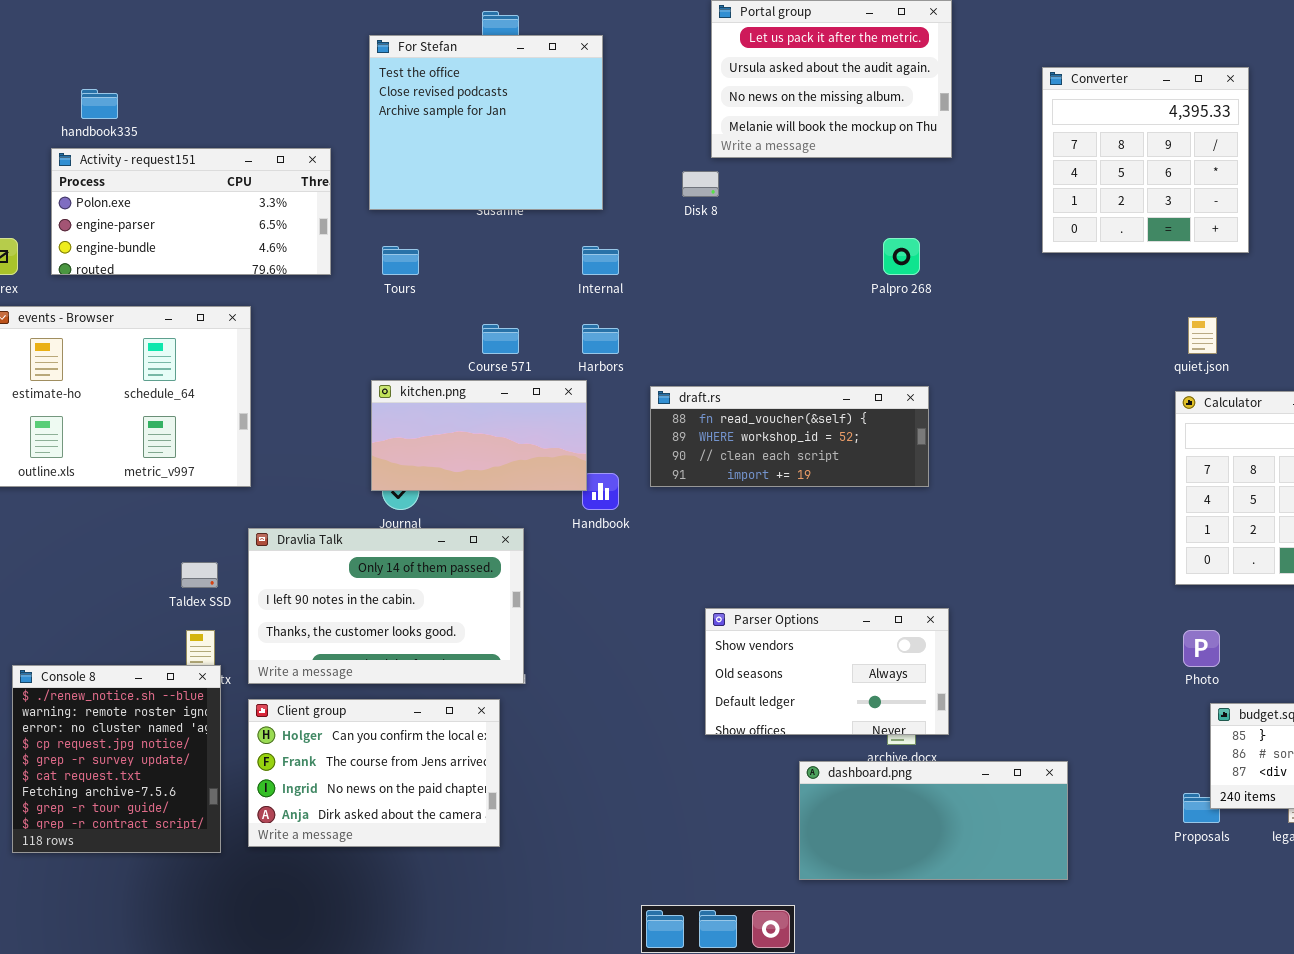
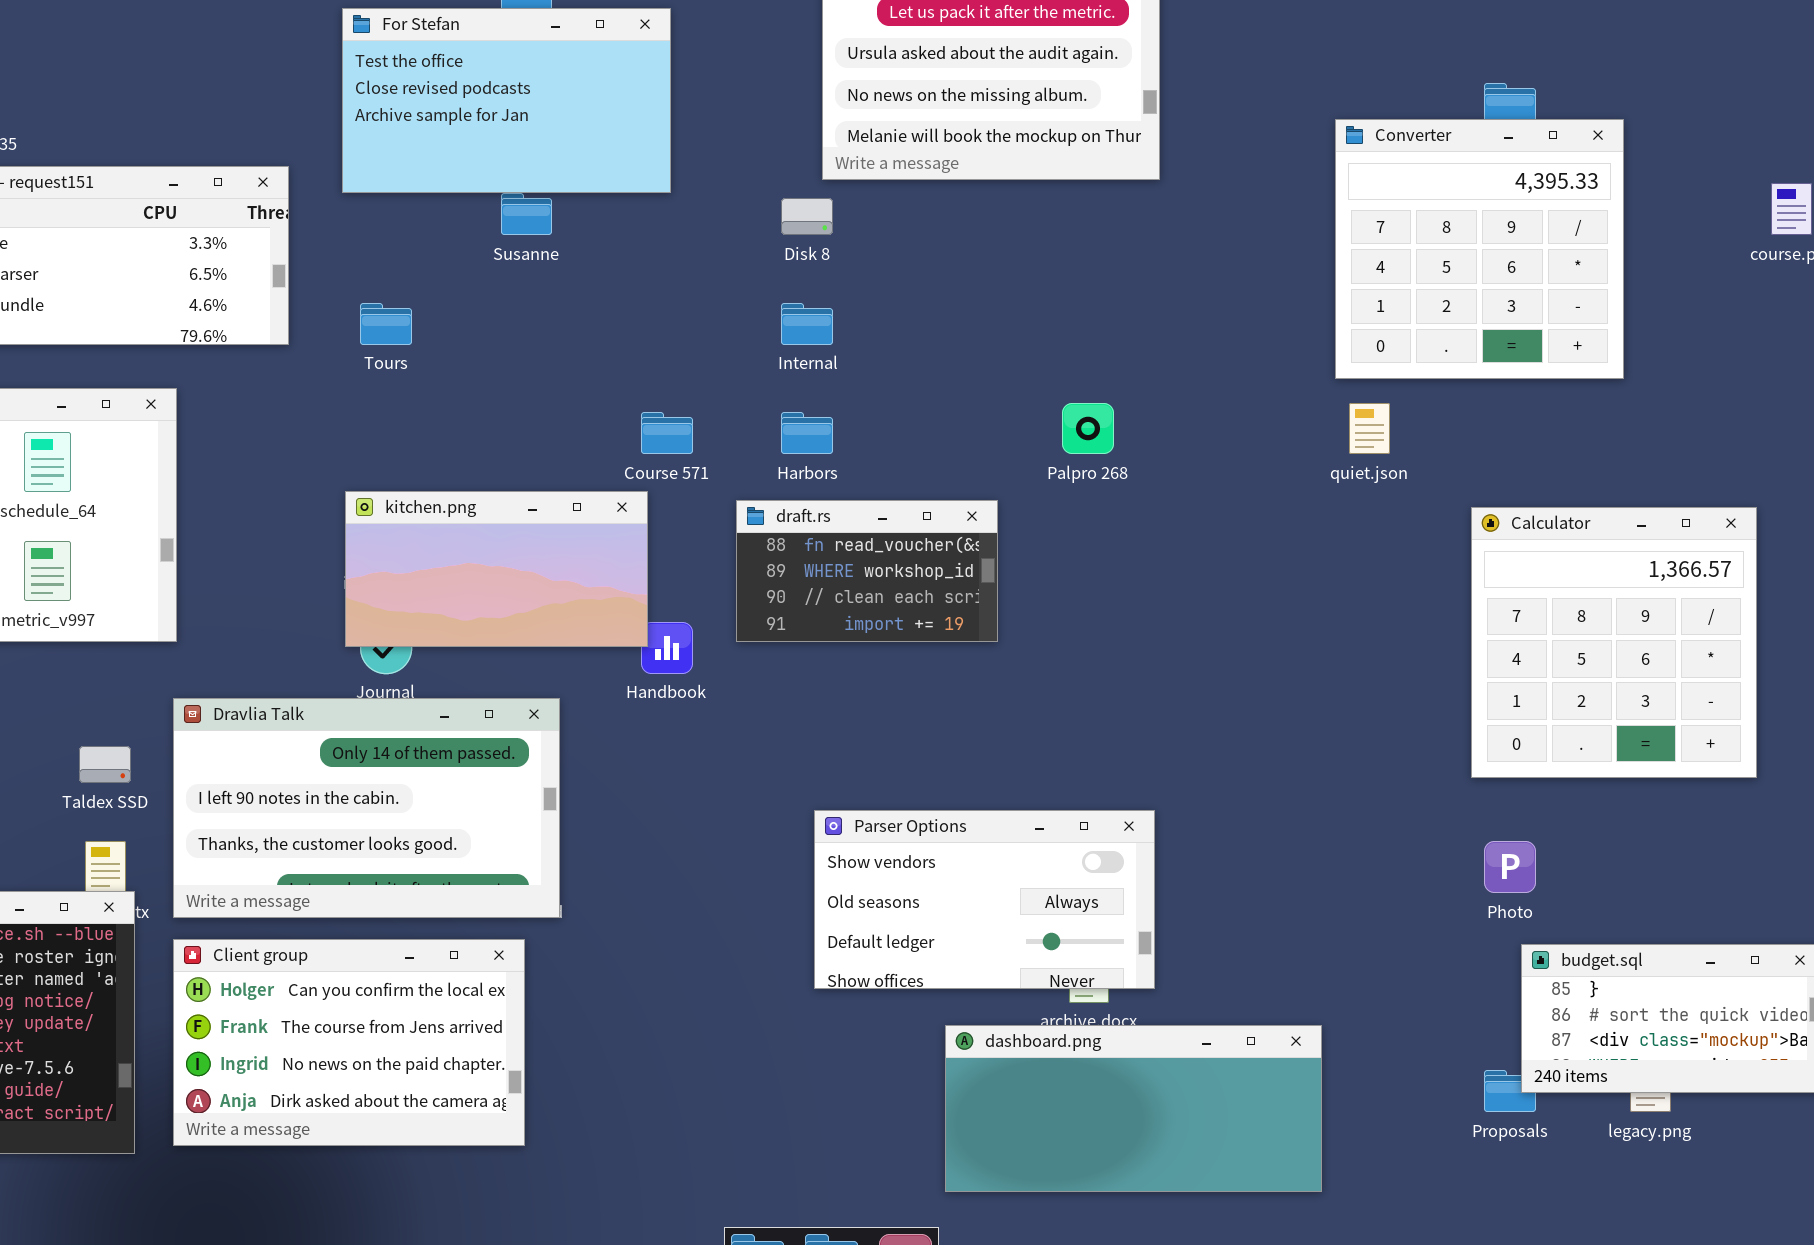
For Stefan: [369,35,603,210] -> [342,8,671,193], resized
Converter: [1042,67,1249,253] -> [1335,119,1624,379], moved
Palpro 268: [883,238,920,275] -> [1062,403,1114,454], moved
Internal: [582,246,619,275] -> [781,303,833,345], moved
quiet.json: [1188,317,1217,354] -> [1349,403,1390,454], moved
Course 571: [482,324,519,354] -> [641,412,693,454], moved
Harbors: [582,324,619,354] -> [781,412,833,454], moved
draft.rs: [650,386,929,487] -> [736,500,998,642], resized

